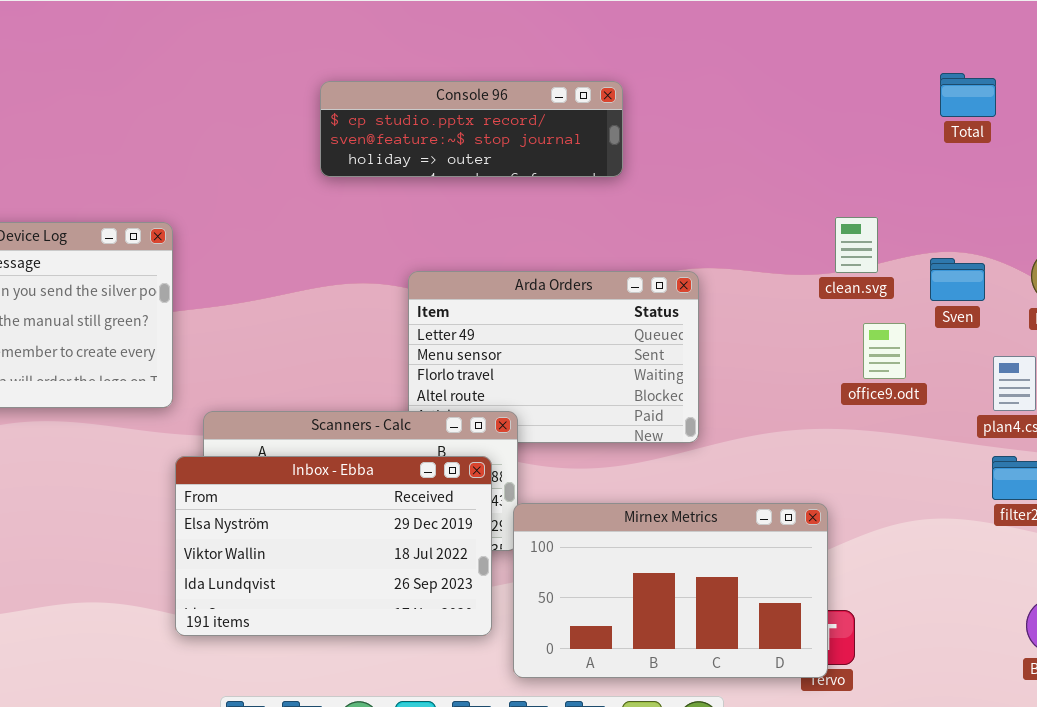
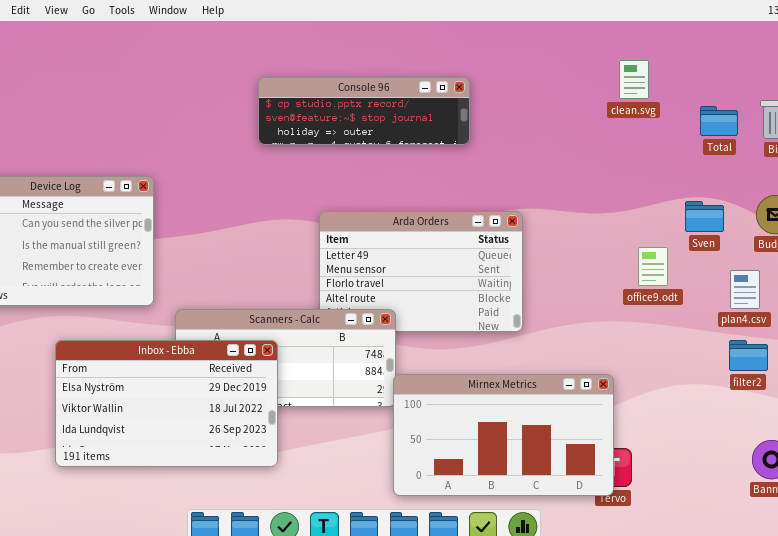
Total: [940,73,996,117] -> [700,106,738,136], moved
clean.svg: [835,217,878,273] -> [619,60,649,99], moved
Inbox - Ebba: [175,456,492,636] -> [55,340,278,467], moved

